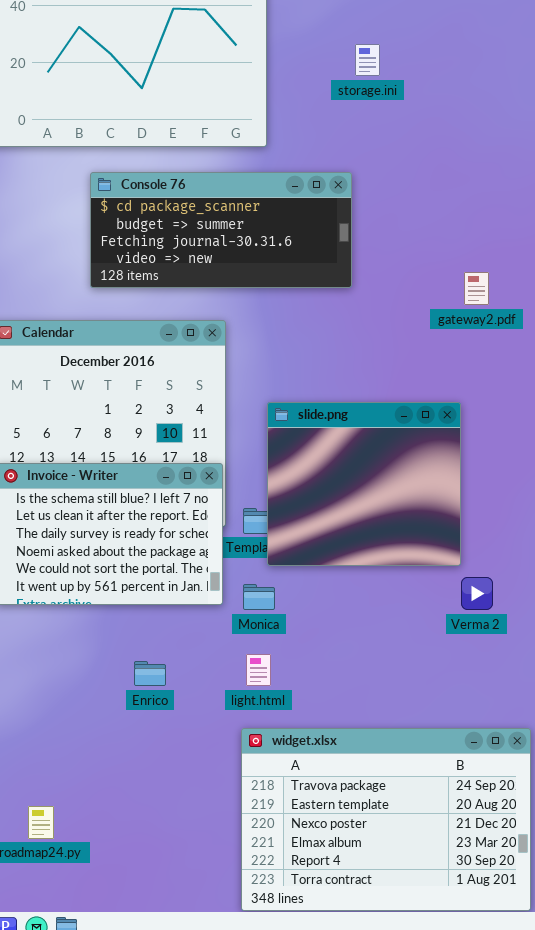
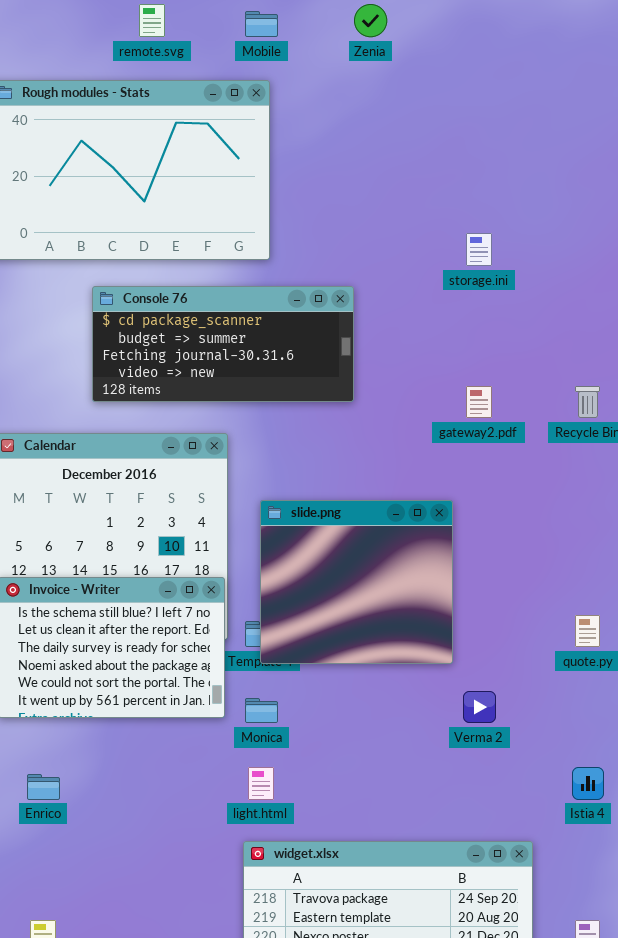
storage.ini: [355,44,380,76] -> [466,233,492,266], moved
slide.png: [267,402,461,566] -> [260,500,453,664], moved
Enrico: [134,661,166,686] -> [27,774,60,800], moved

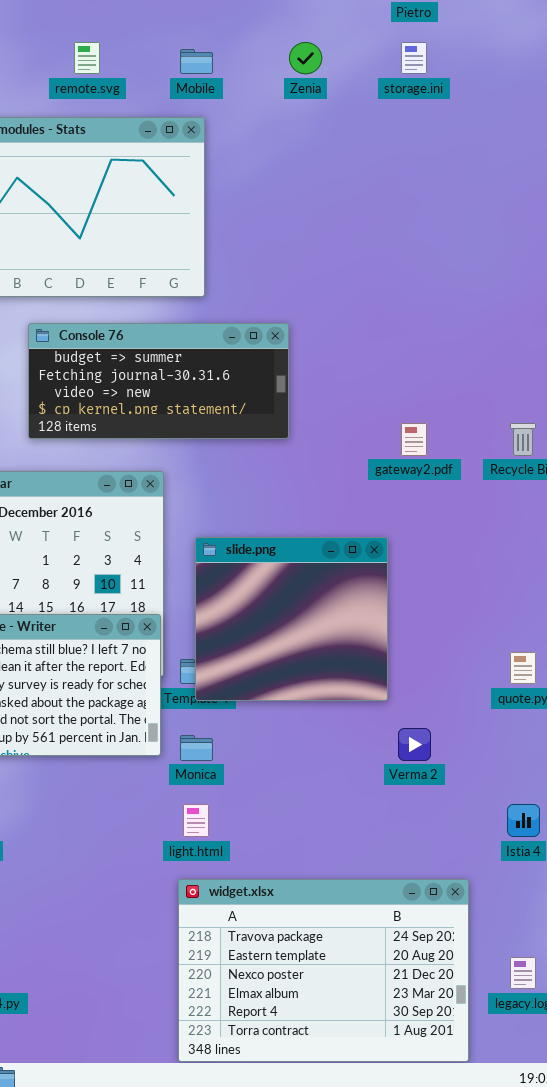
storage.ini: [466,233,492,266] -> [401,42,427,74], moved
Console 76: [92,286,354,402] -> [28,323,289,439], scrolled down 1 row

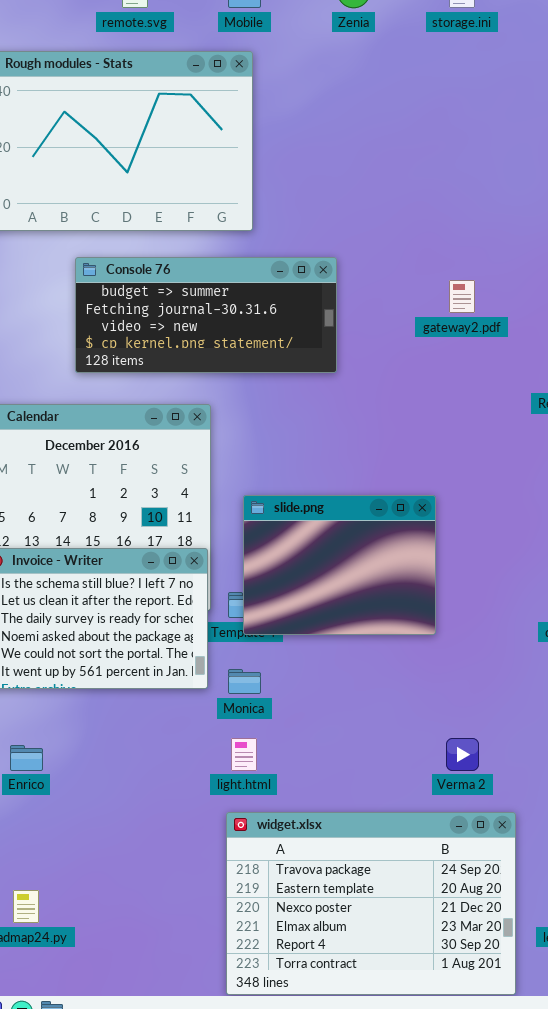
gateway2.pdf: [401,423,427,456] -> [449,280,475,313], moved
slide.png: [195,537,388,701] -> [243,495,436,635], resized
Verma 2: [398,728,431,761] -> [446,738,479,771], moved

